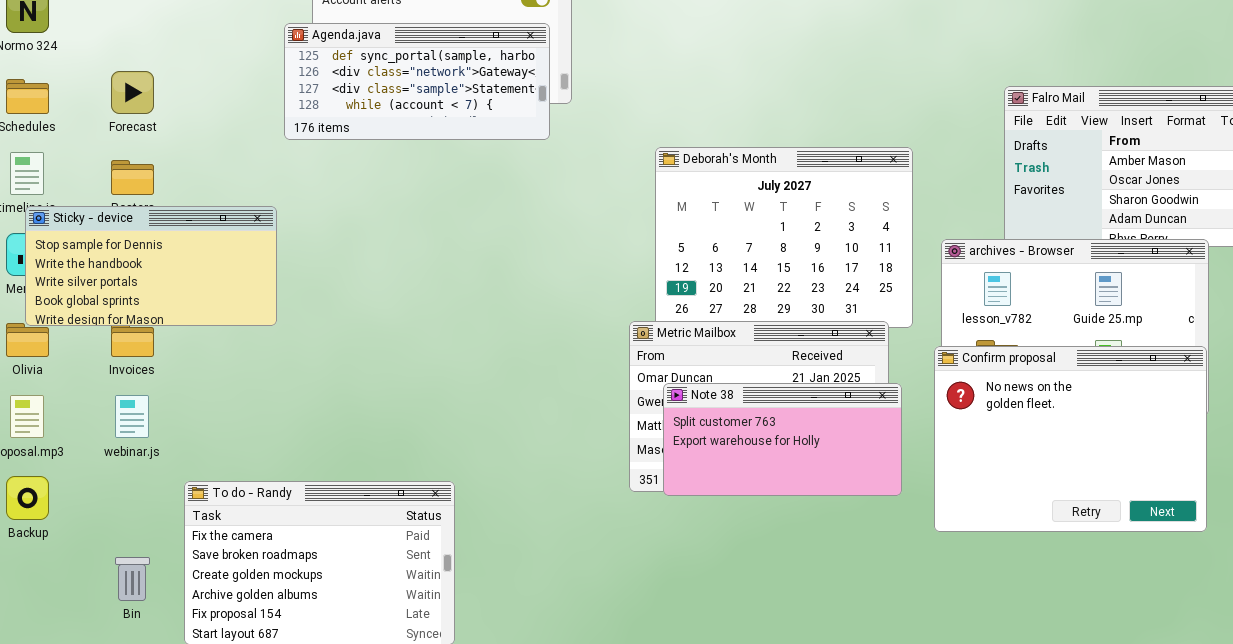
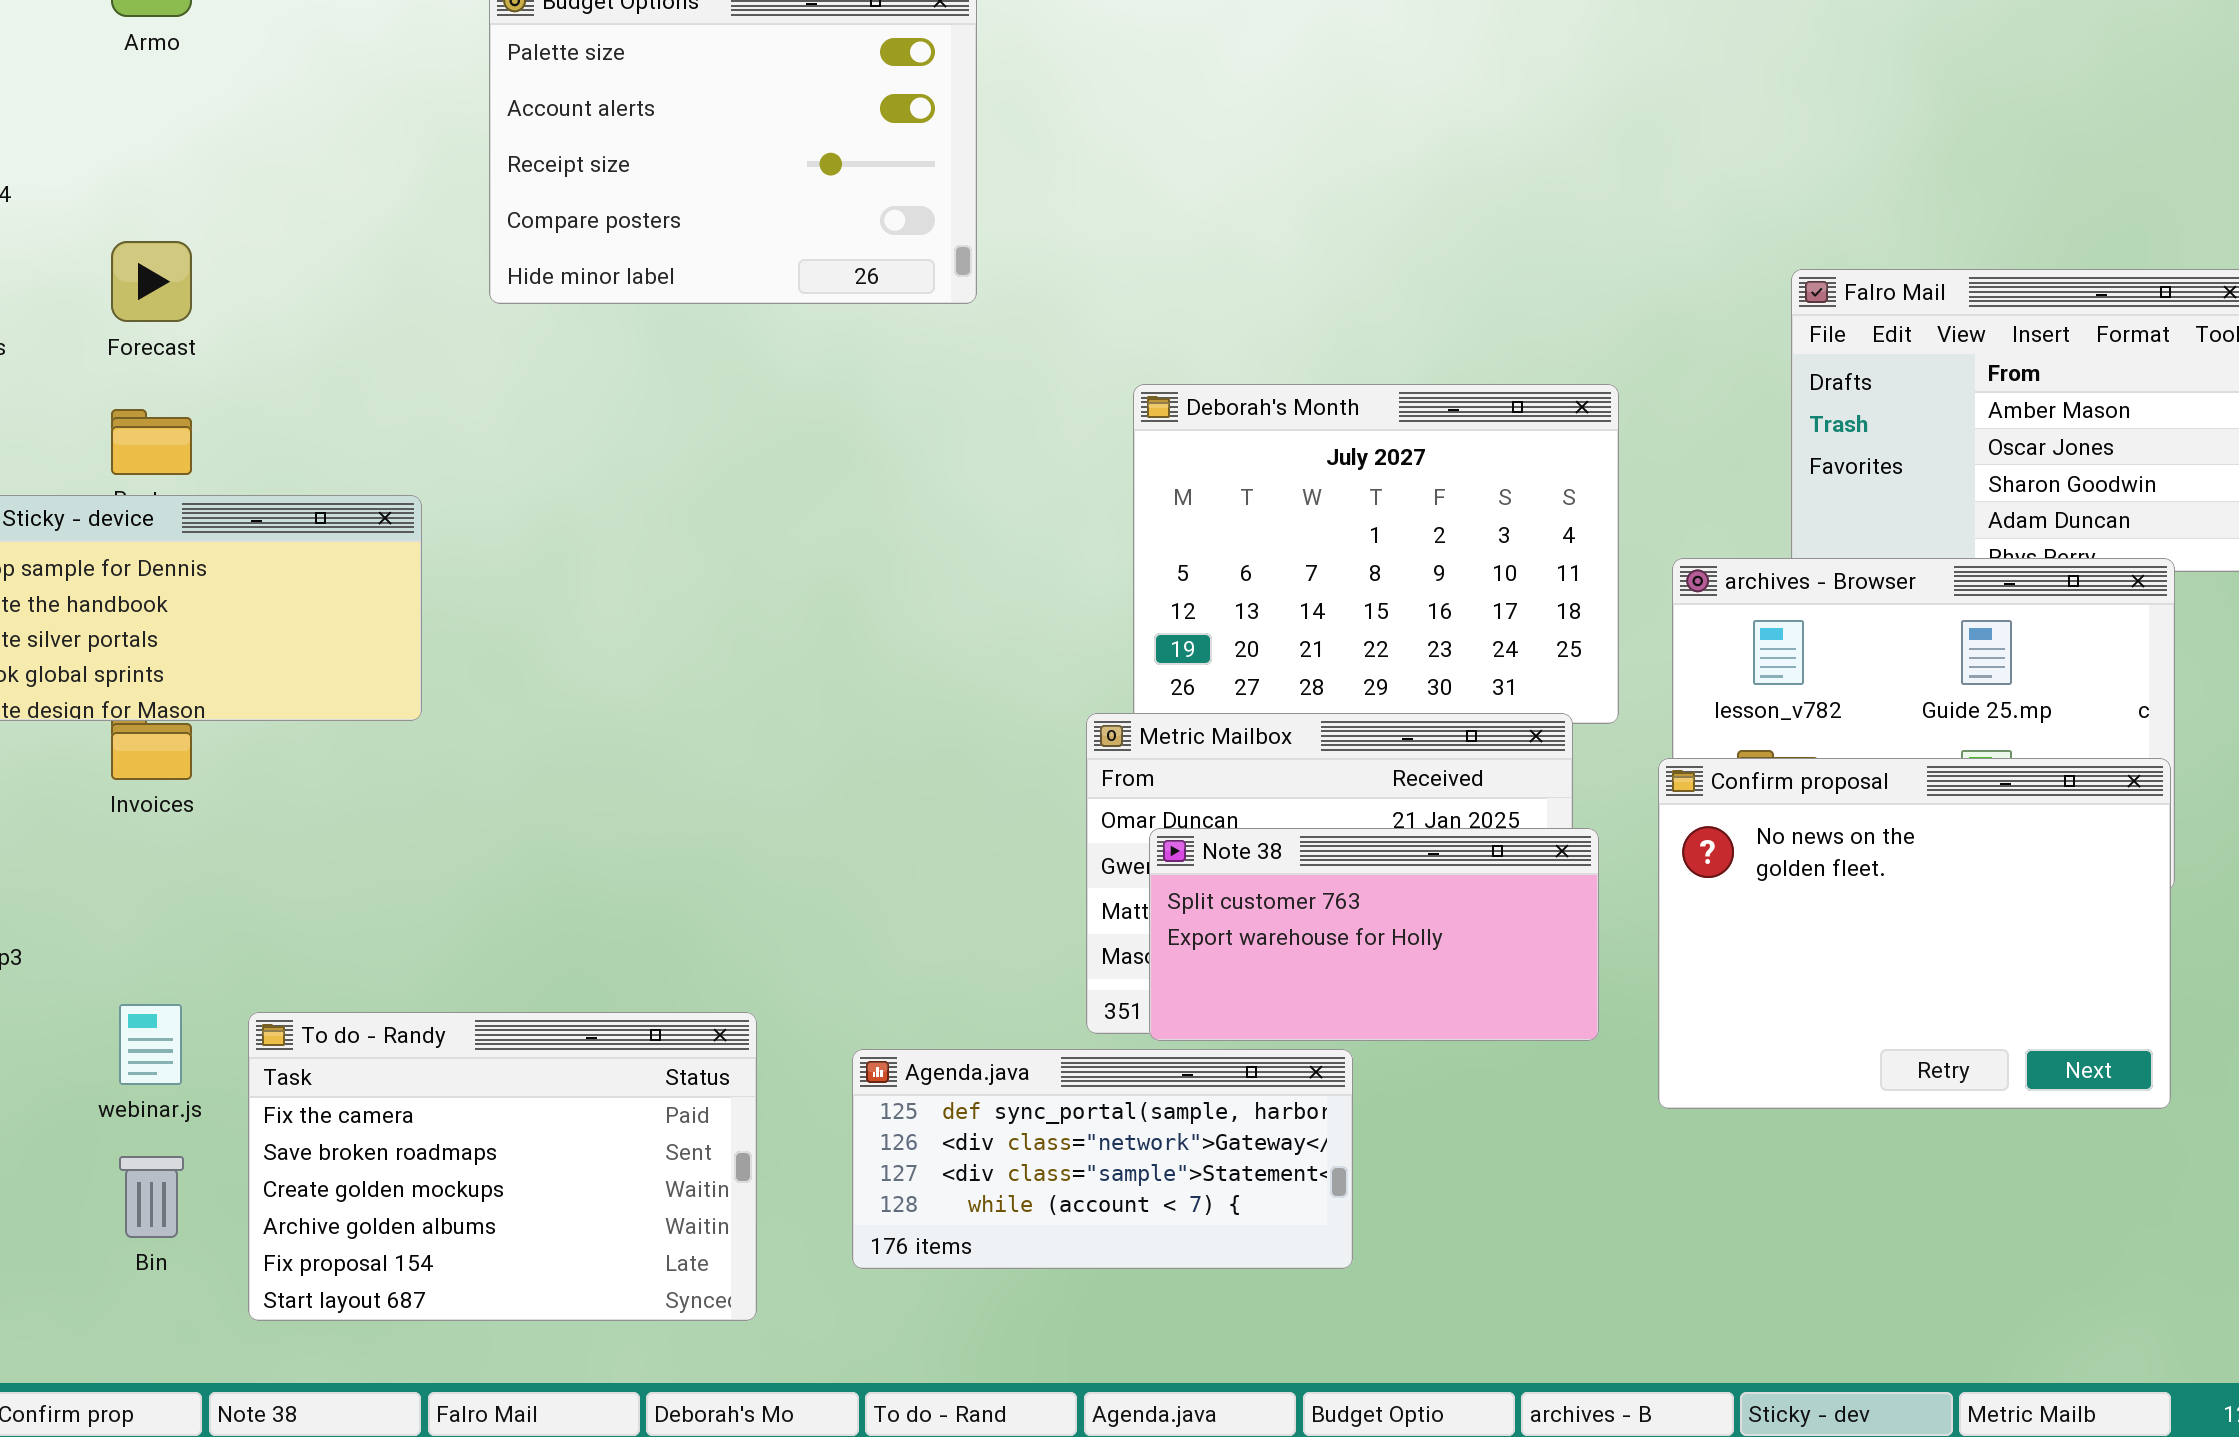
Agenda.java: [284,23,550,140] -> [852,1049,1353,1269], moved
webinar.js: [115,395,149,438] -> [119,1004,182,1085], moved

